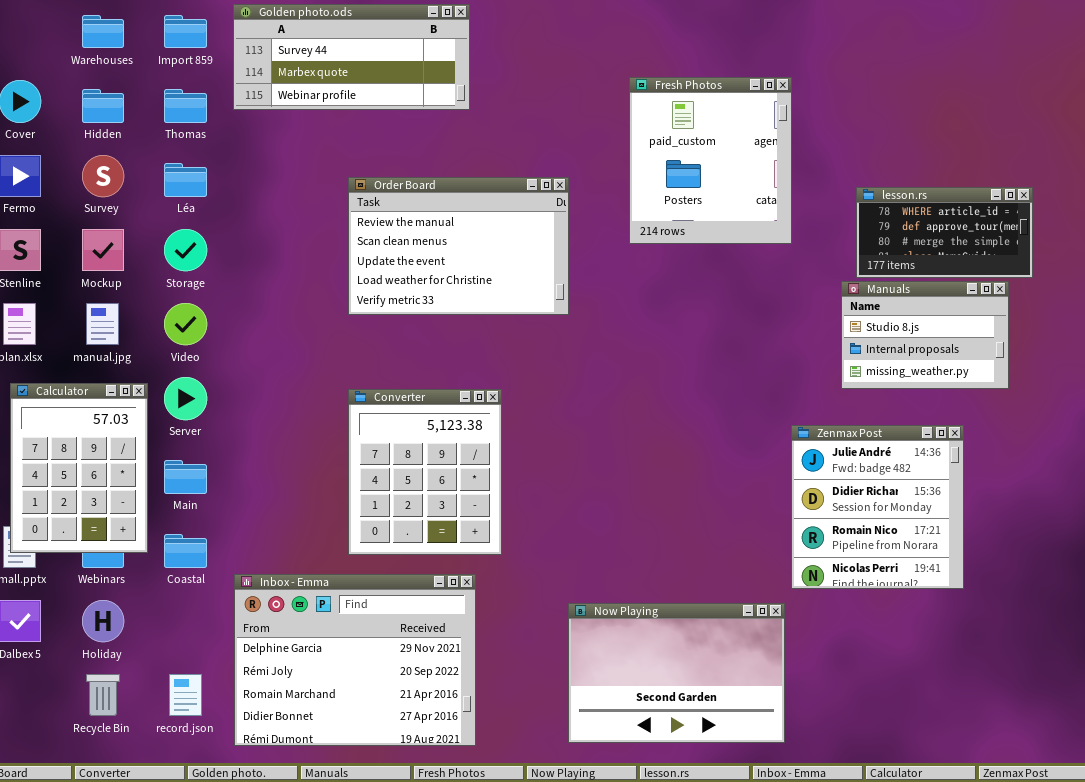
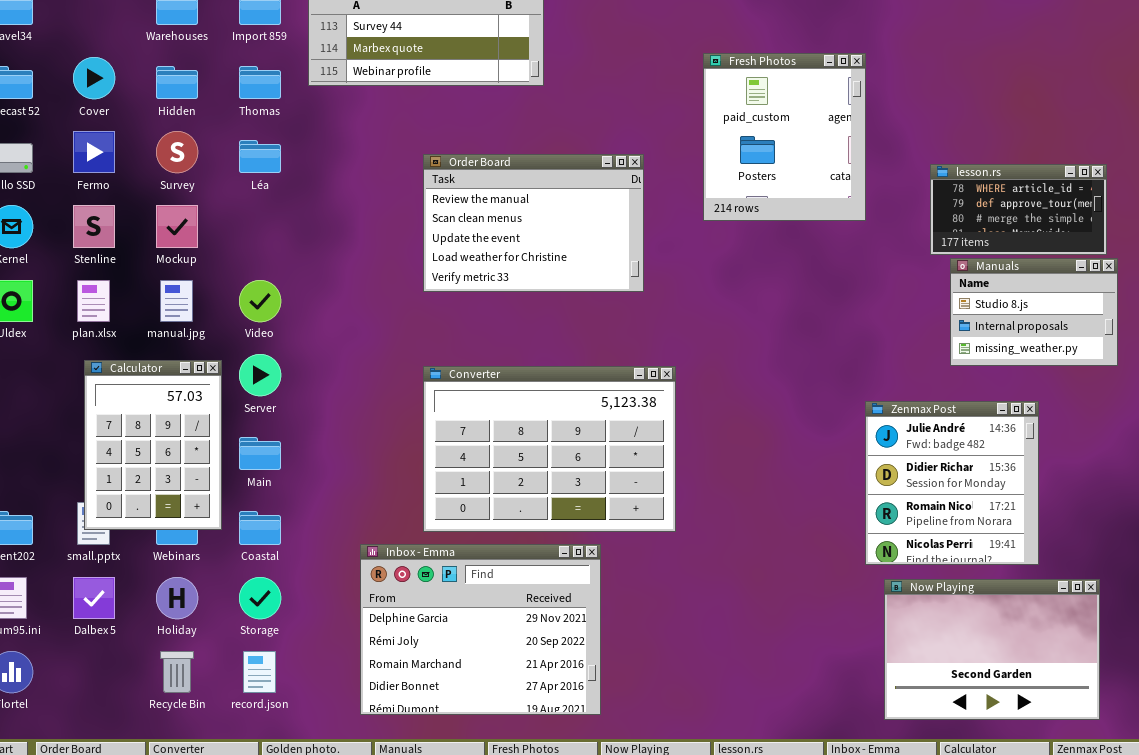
Storage: [164,229,207,271] -> [239,577,281,619], moved
Manuals: [841,281,1009,389] -> [950,258,1118,366], moved
Converter: [348,389,502,555] -> [423,366,676,532], resized
Inbox - Emma: [234,574,476,746] -> [360,544,601,715], moved
Now Playing: [568,603,785,743] -> [884,579,1100,720], moved

